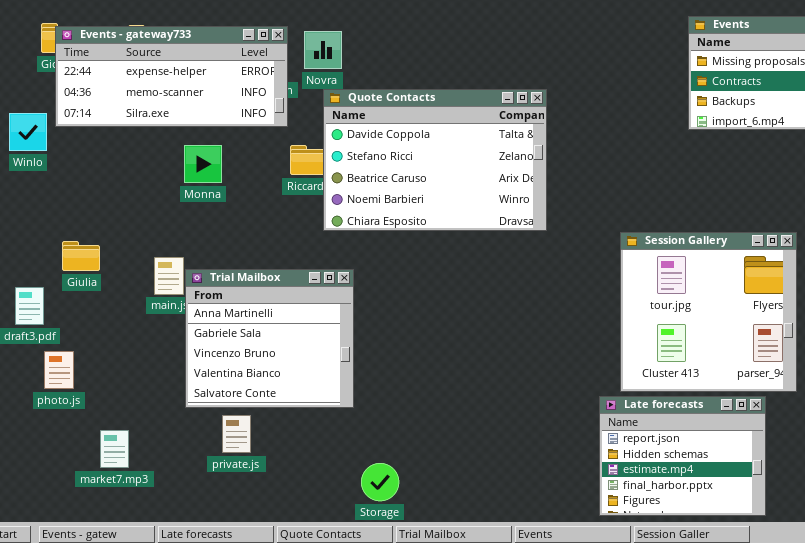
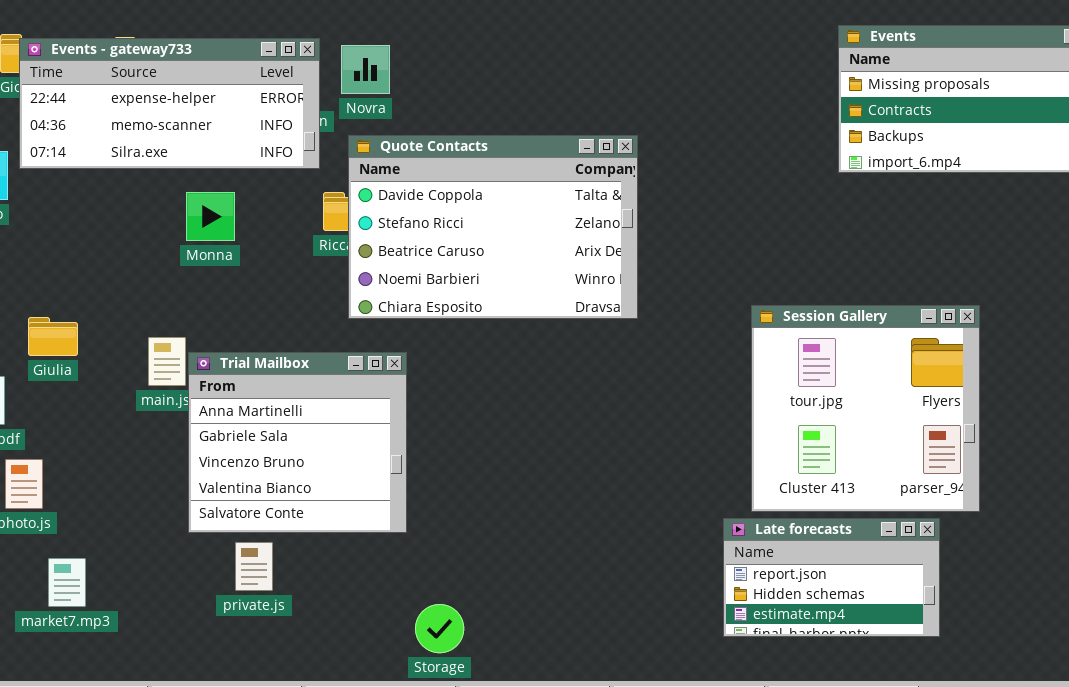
Quote Contacts: [323,89,547,231] -> [348,135,638,319], moved
Late forecasts: [599,396,766,516] -> [723,518,940,637], resized
market7.mp3: [100,430,129,468] -> [48,558,86,607], moved

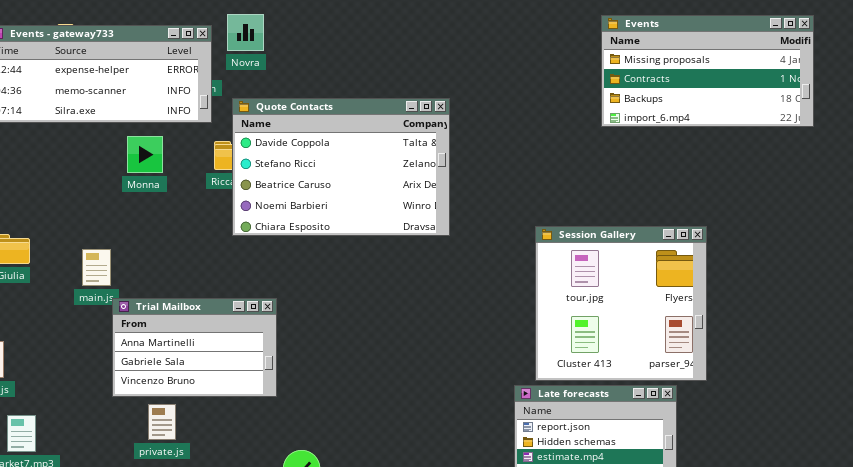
Novra: [341,45,390,94] -> [227,14,264,51], moved
Monna: [186,192,235,241] -> [127,136,163,173], moved
Trial Mailbox: [188,352,407,533] -> [112,298,277,397], resized

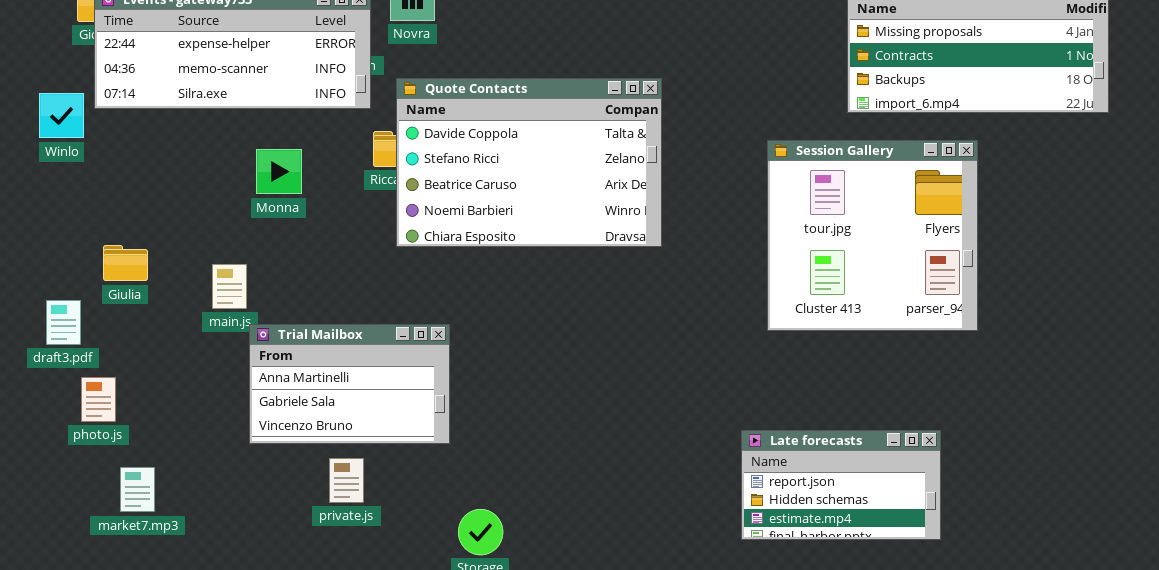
Monna: [127,136,163,173] -> [256,149,302,194], moved
Session Gallery: [535,226,707,381] -> [767,140,978,331], moved
private.js: [148,404,176,440] -> [329,458,364,503], moved

